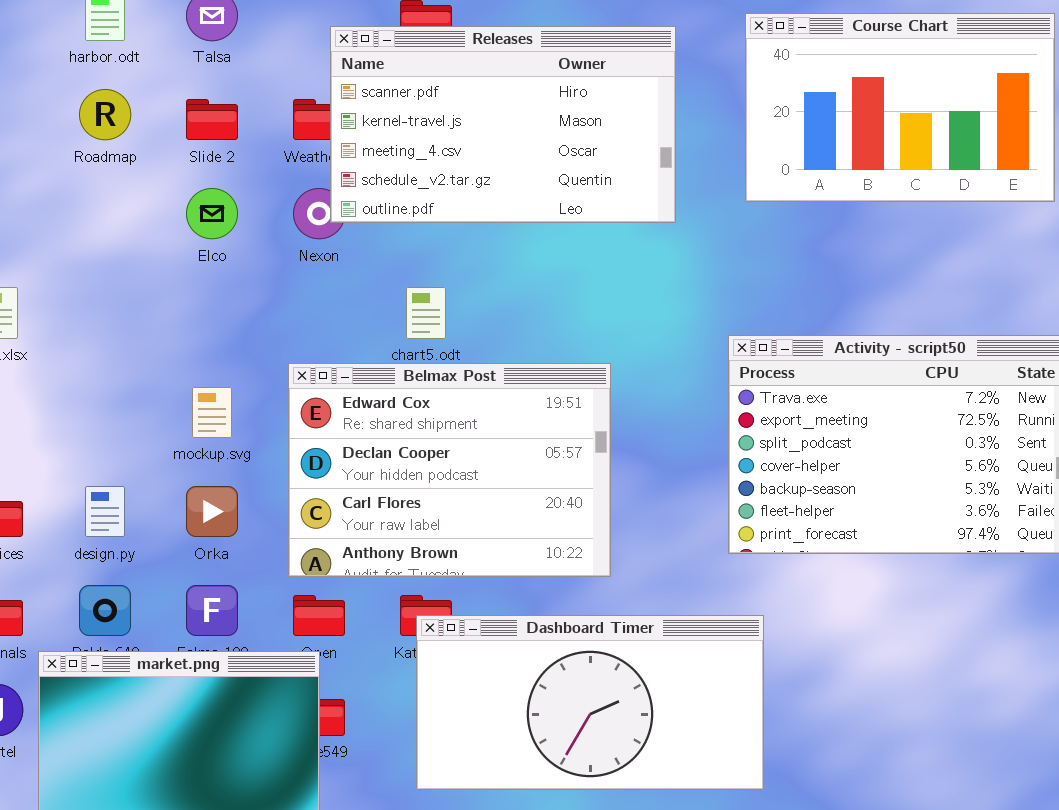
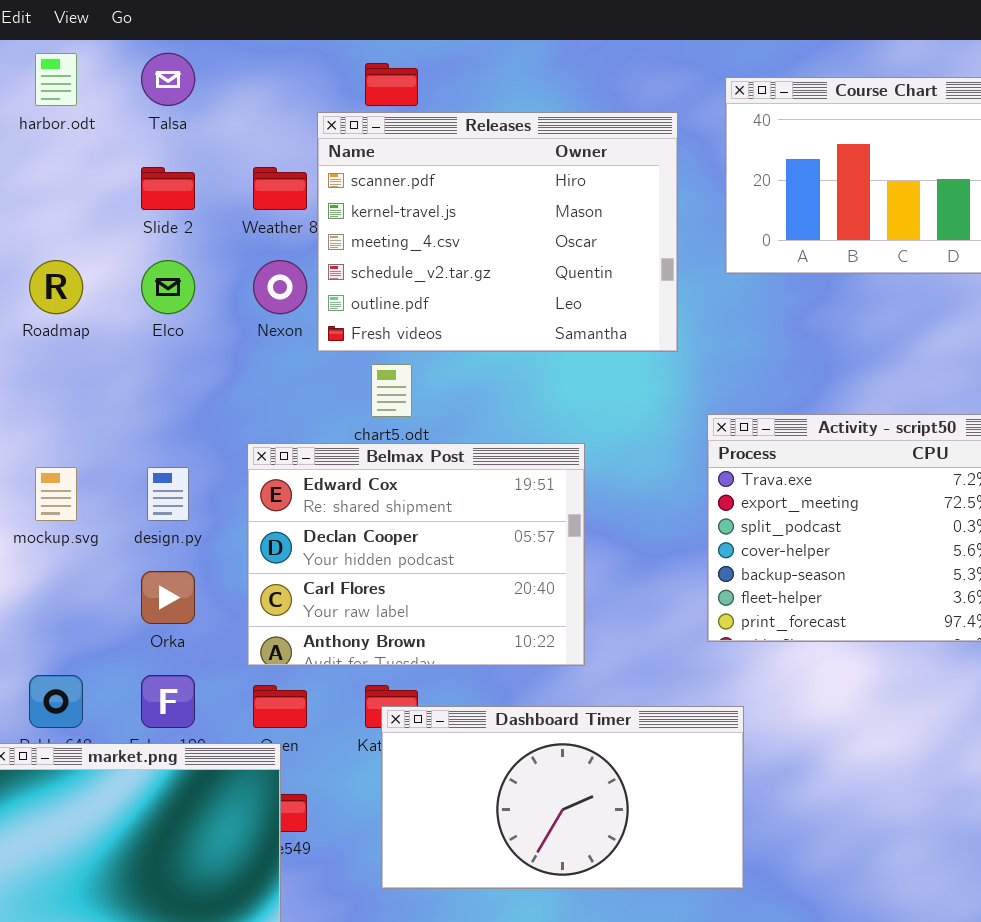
Releases: [330,26,676,223] -> [317,112,678,352], moved, resized
Roadmap: [79,89,131,140] -> [29,260,83,314], moved
mockup.svg: [192,387,232,438] -> [35,467,77,521], moved
design.py: [85,486,125,537] -> [147,467,189,521], moved

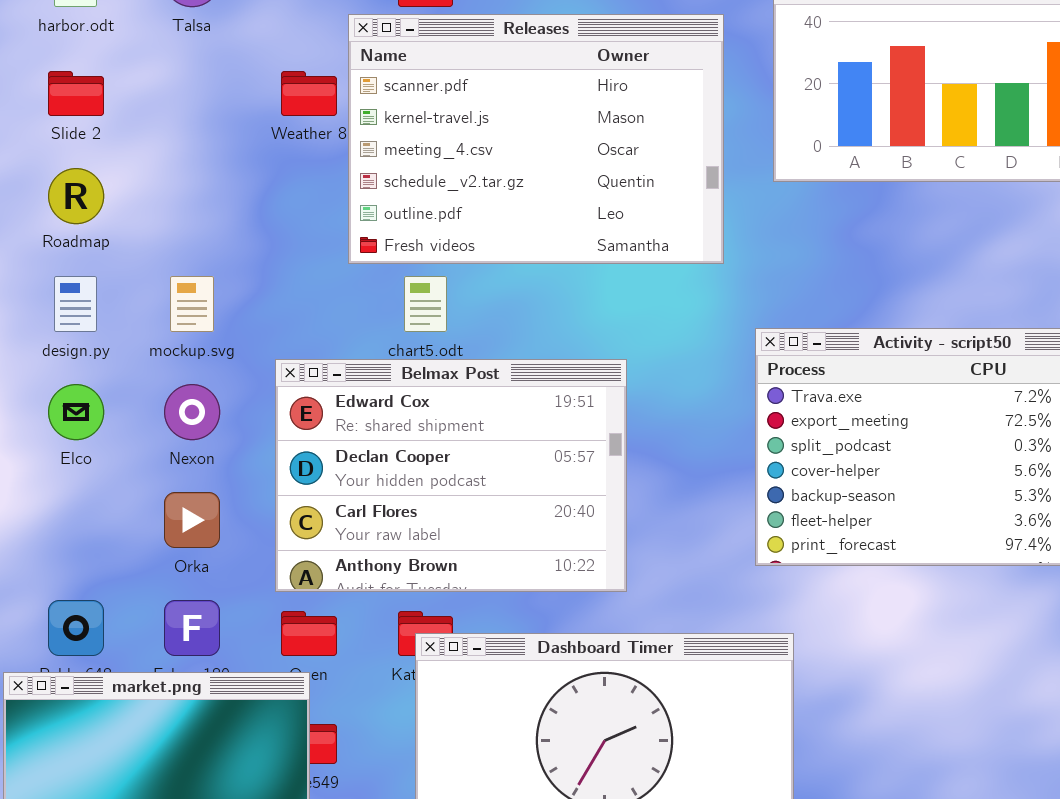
Slide 2: [141,167,195,210] -> [48,71,104,116], moved
Elco: [141,260,195,314] -> [48,384,104,440], moved
Nexon: [253,260,307,314] -> [164,384,220,440], moved
mockup.svg: [35,467,77,521] -> [170,276,214,332], moved
design.py: [147,467,189,521] -> [54,276,97,332], moved

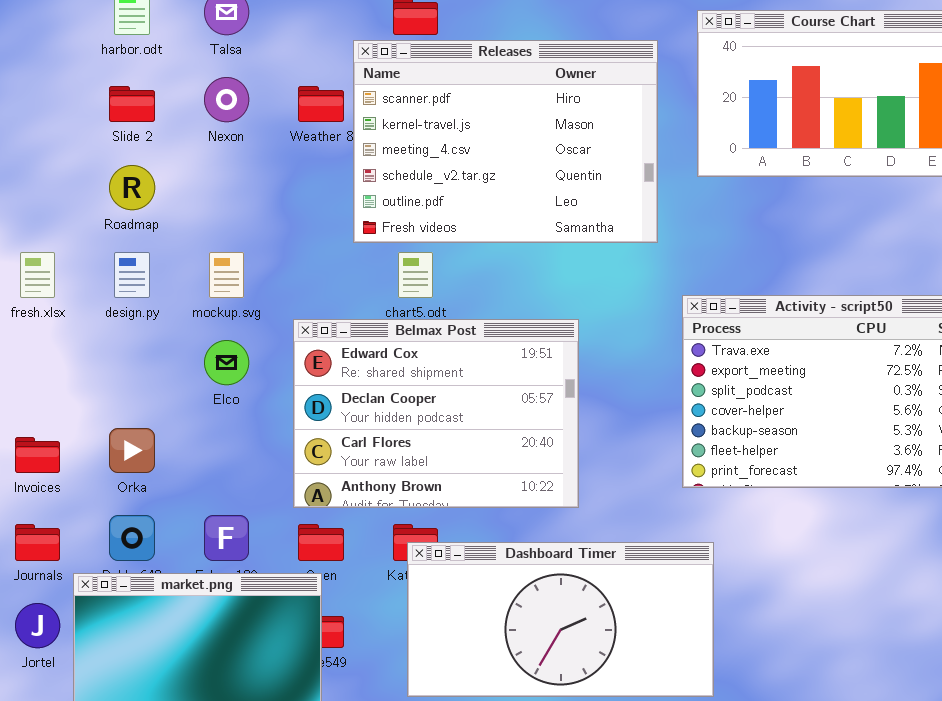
Elco: [48,384,104,440] -> [204,340,249,385], moved
Nexon: [164,384,220,440] -> [204,77,249,122], moved
Orka: [164,492,220,548] -> [109,428,155,473], moved

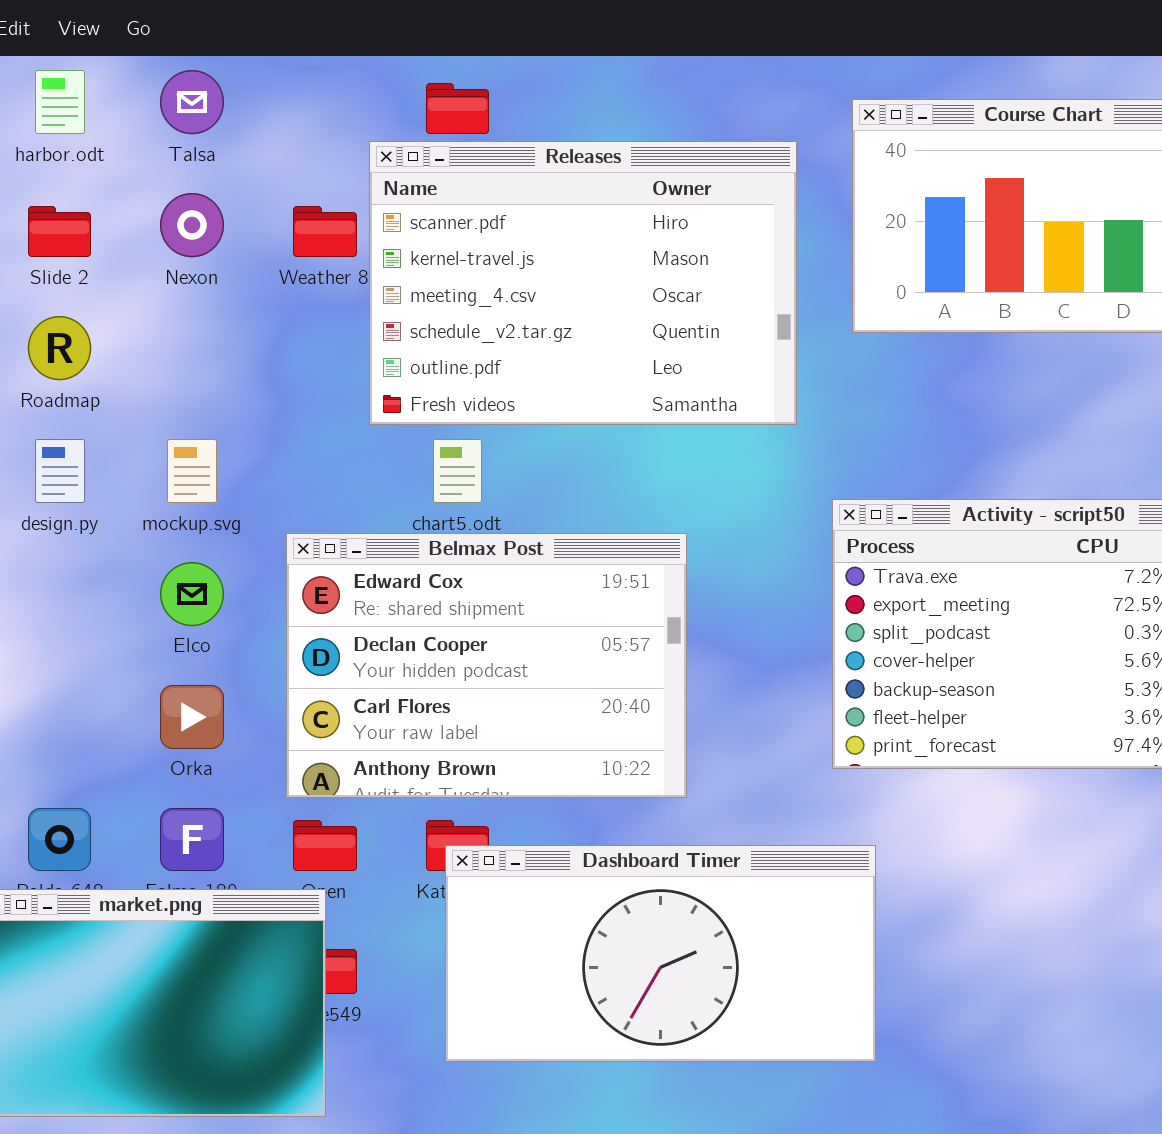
Orka: [109,428,155,473] -> [160,685,224,749], moved

